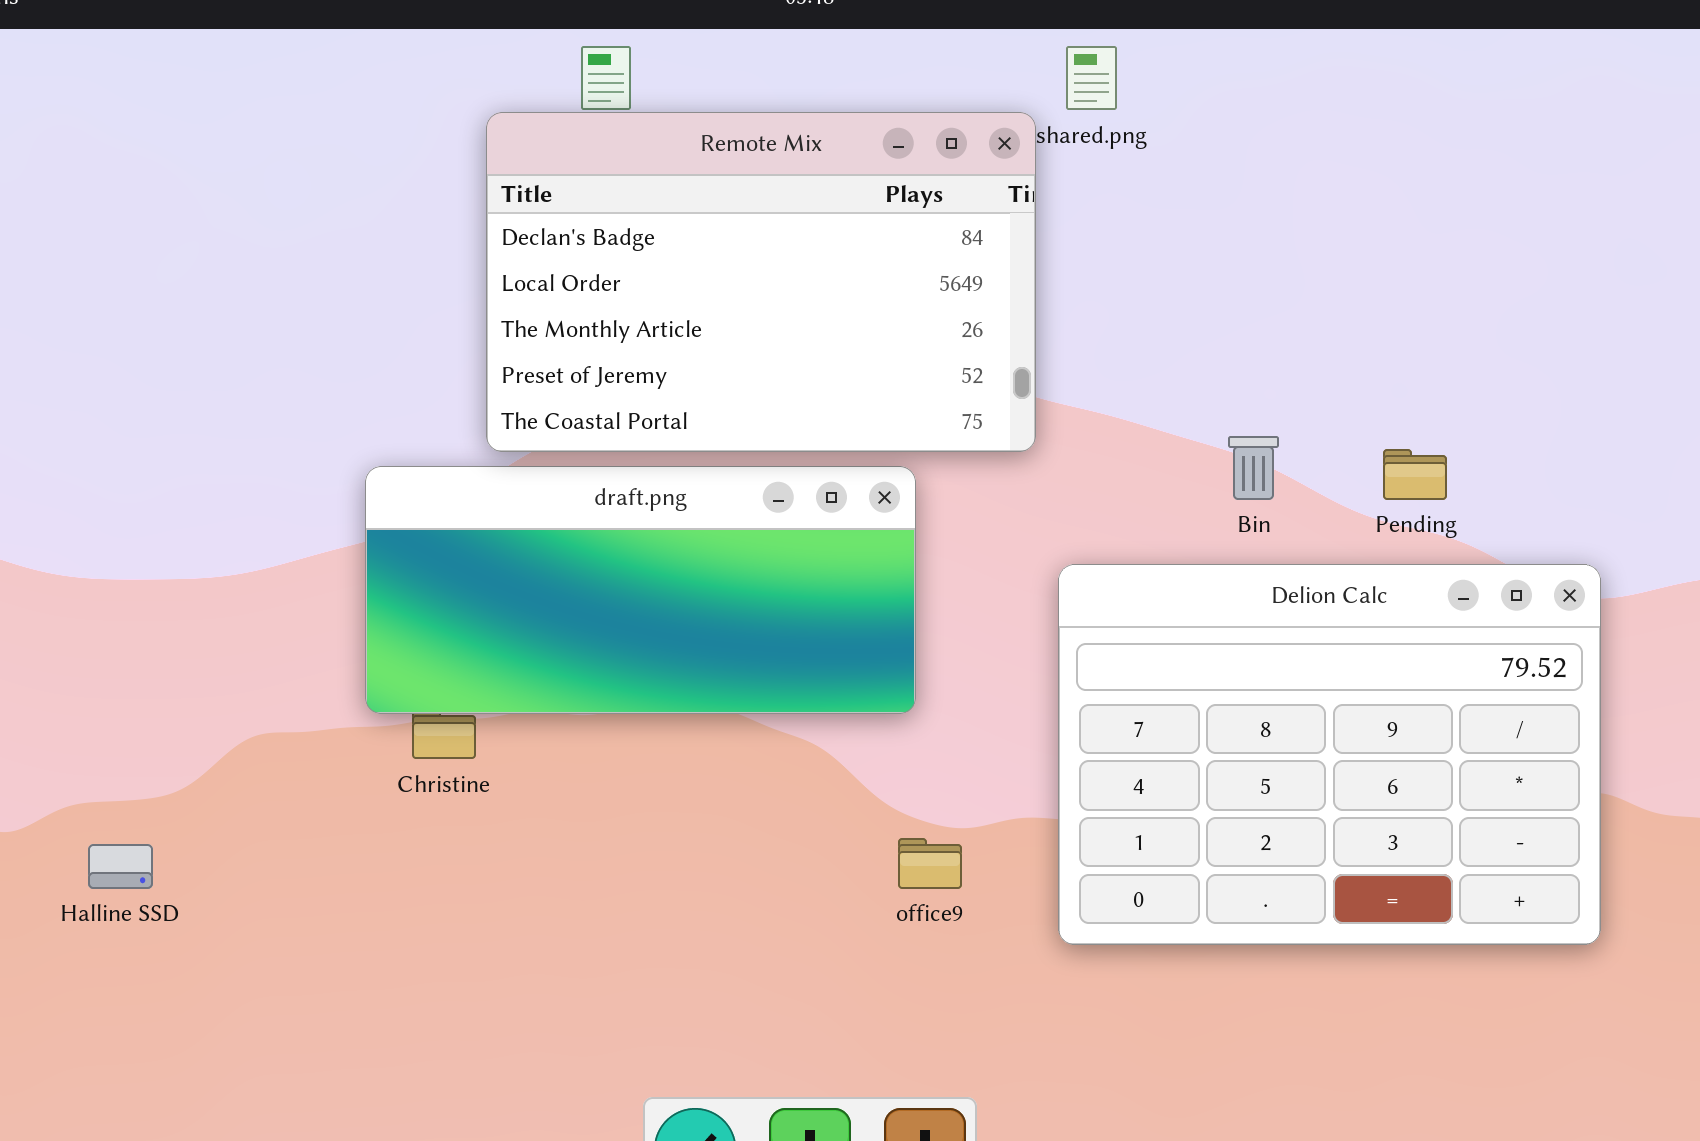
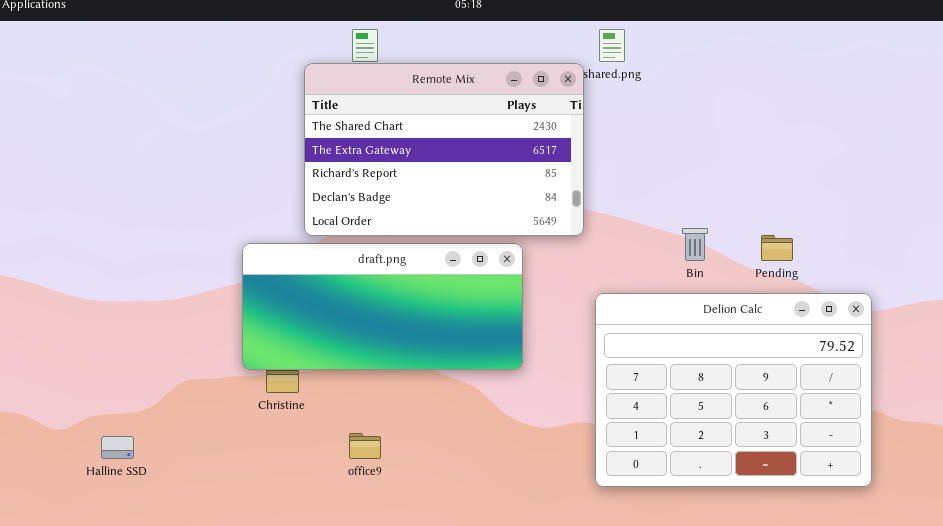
Remote Mix: [486,112,1036,452] -> [304,63,584,236], scrolled up 3 rows
office9: [898,838,962,889] -> [349,433,381,459], moved

